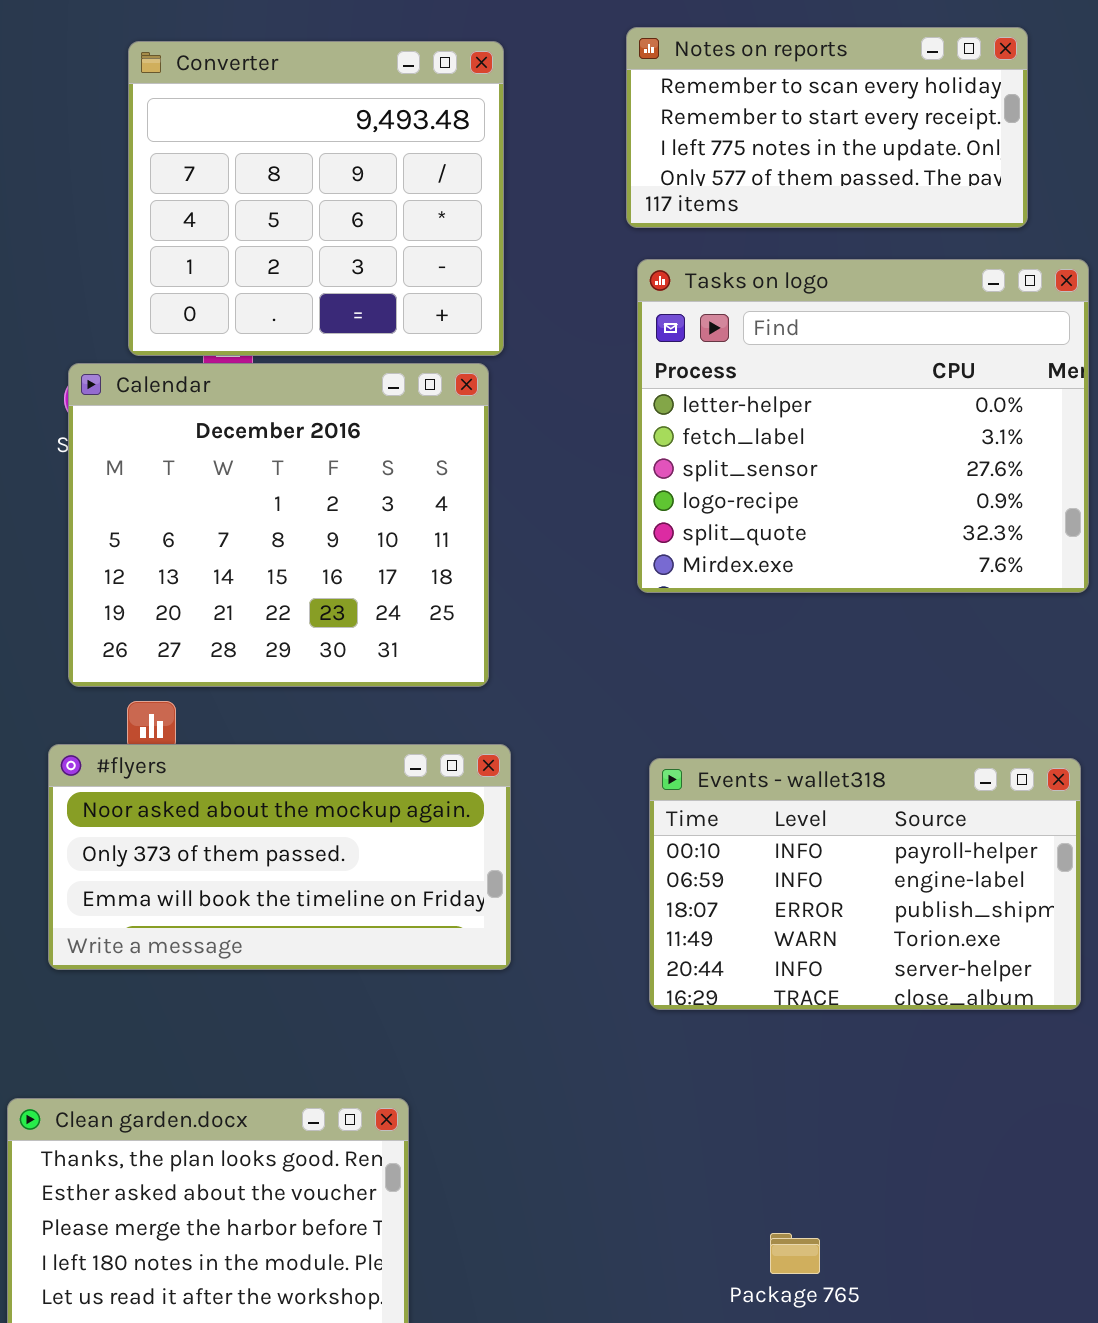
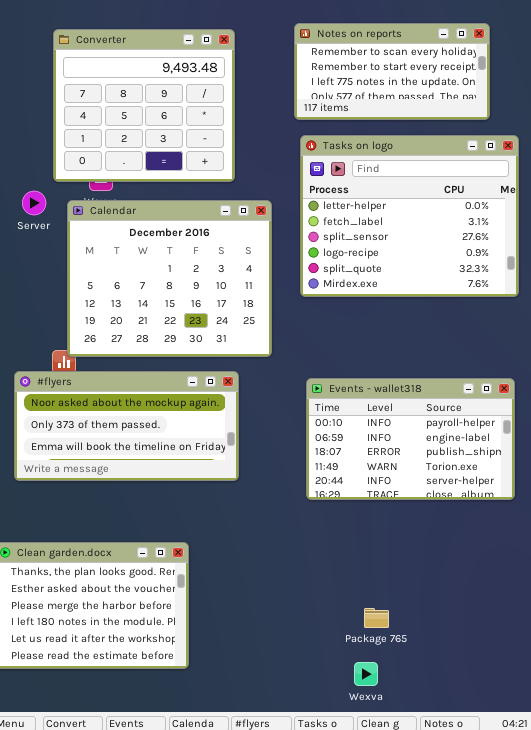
Calendar: [68,363,489,687] -> [67,200,272,357], moved

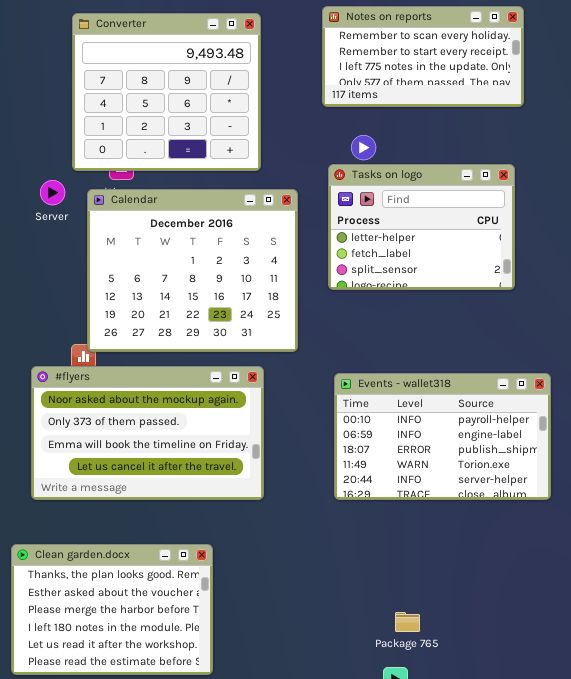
Tasks on logo: [300,135,519,297] -> [328,164,515,290], resized
#flyers: [14,371,239,481] -> [31,366,264,500], resized

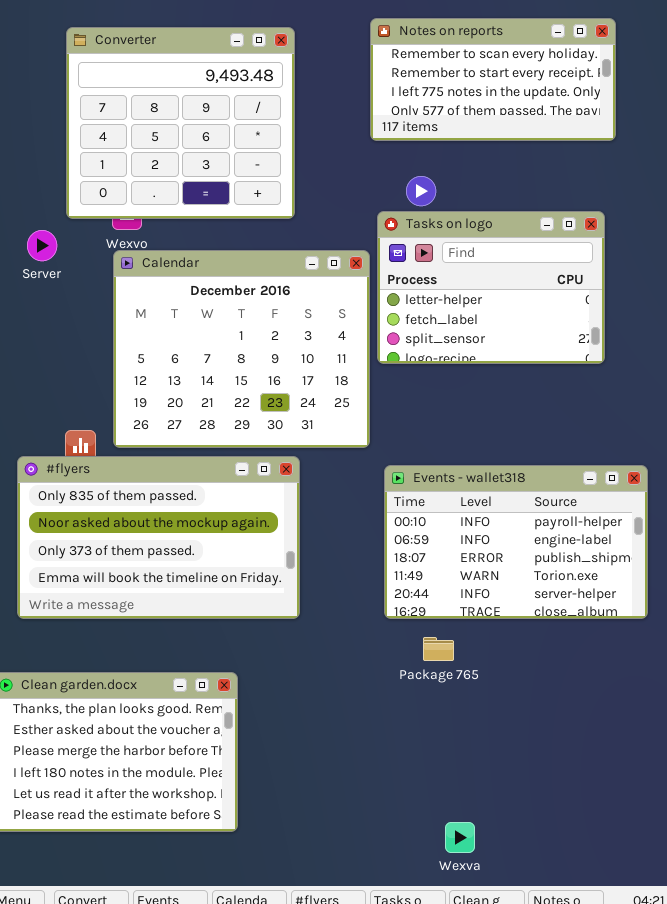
Calendar: [87,189,298,352] -> [113,250,370,448], moved
#flyers: [31,366,264,500] -> [17,456,300,619], scrolled up 1 row
Package 765: [395,612,420,632] -> [423,637,454,661], moved

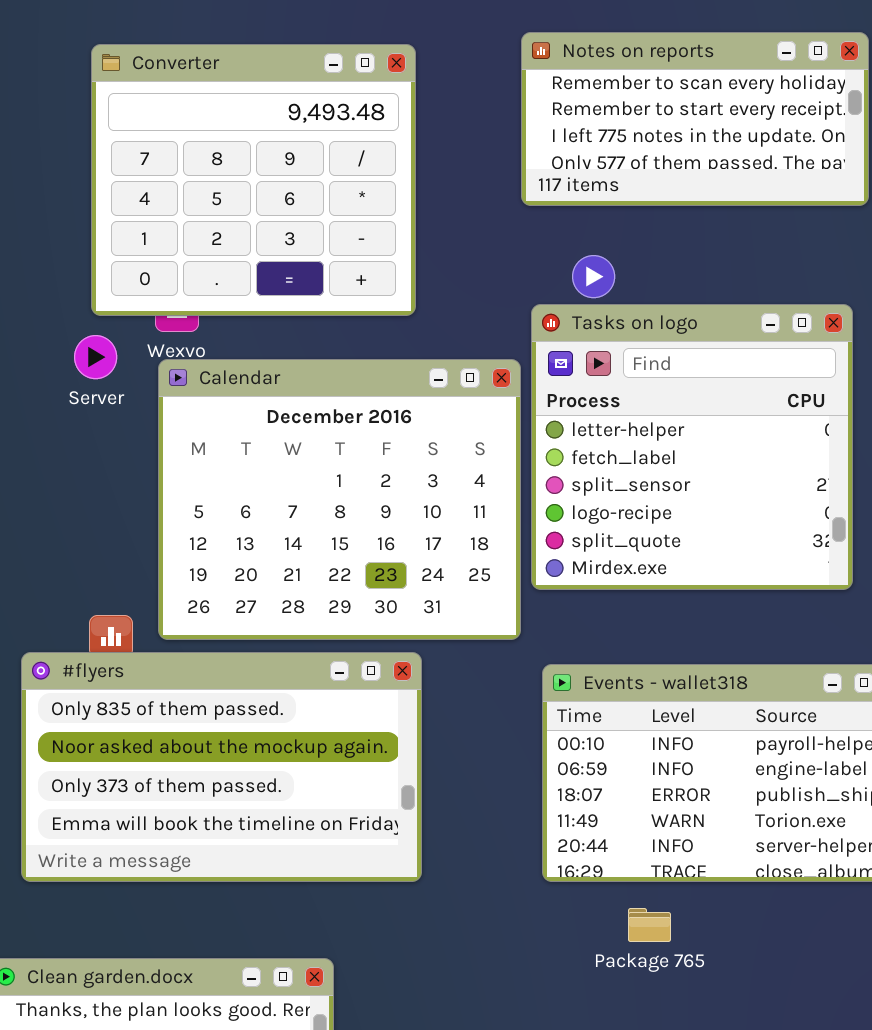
Tasks on logo: [377,211,605,364] -> [531,304,853,590], resized
Server: [27,230,57,261] -> [74,335,117,379], moved
Package 765: [423,637,454,661] -> [628,908,671,942], moved

